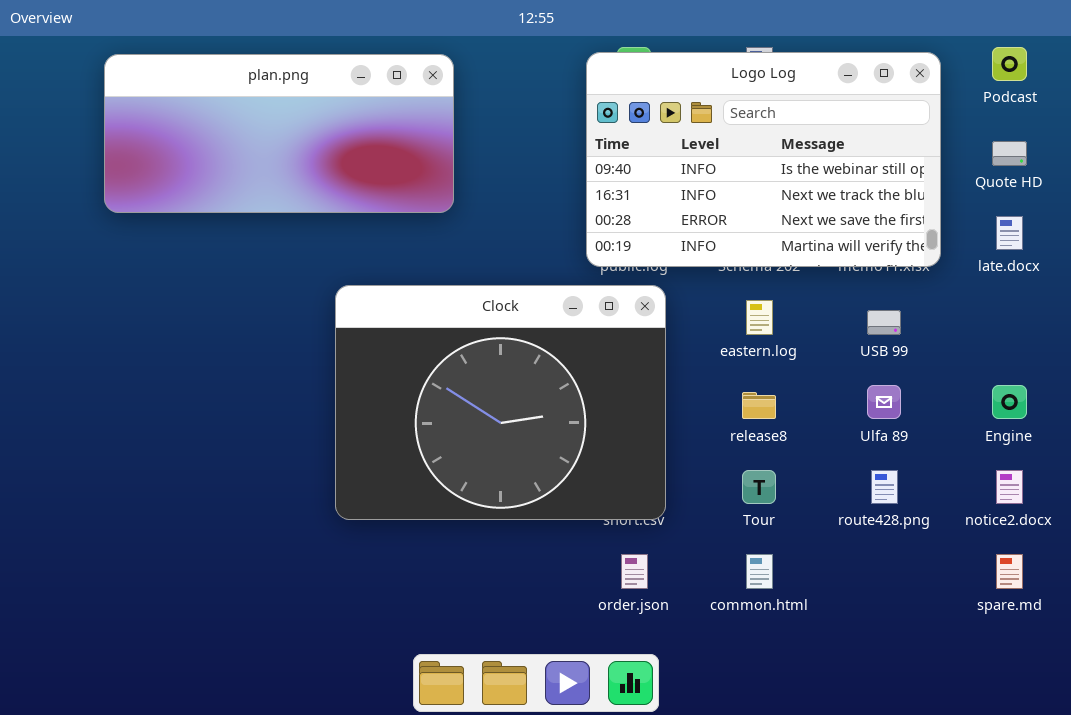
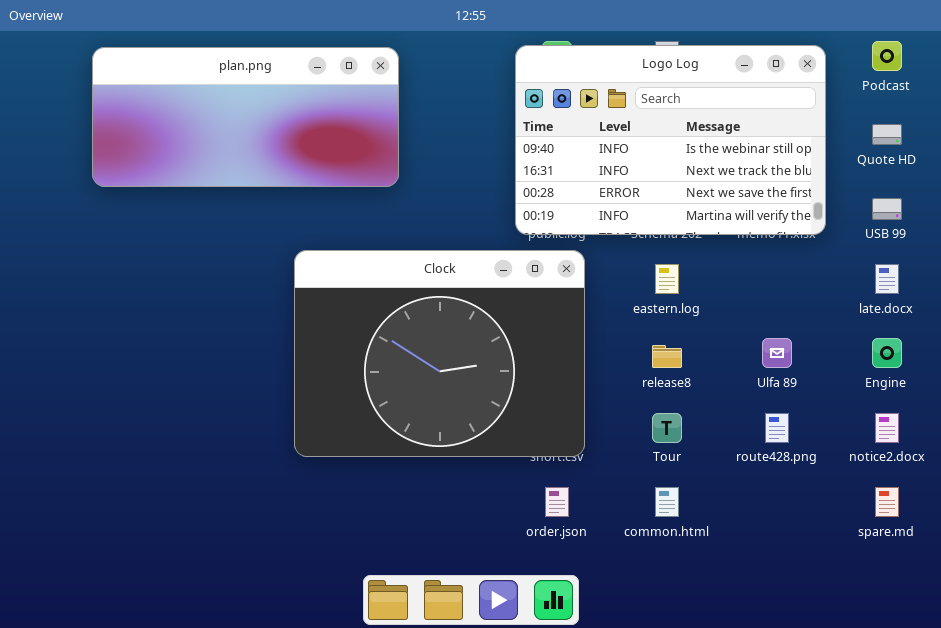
late.docx: [996,216,1023,250] -> [875,264,899,294], moved
USB 99: [867,310,901,335] -> [872,198,902,220], moved

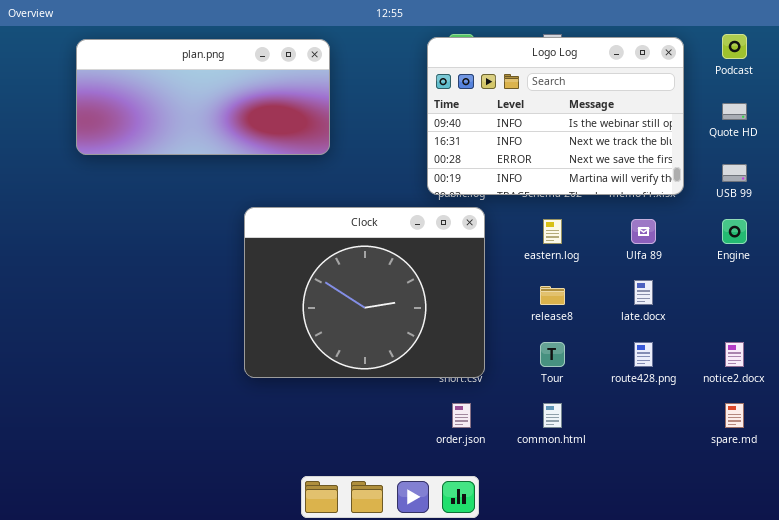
late.docx: [875,264,899,294] -> [634,280,653,305], moved
Ulfa 89: [762,338,792,368] -> [631,219,656,244], moved
Engine: [872,338,902,368] -> [722,219,747,244], moved

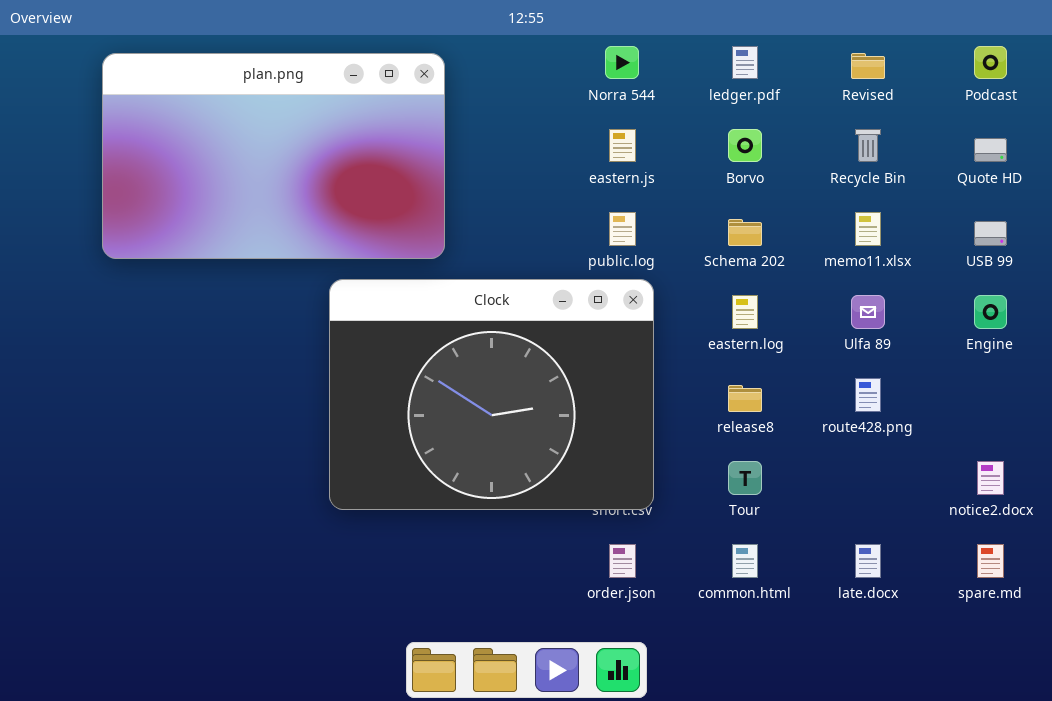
Logo Log: [427,37,684,195] -> none, closed
plan.png: [76,39,330,155] -> [102,53,445,259], resized
late.docx: [634,280,653,305] -> [855,544,881,578], moved
route428.png: [634,342,653,367] -> [855,378,881,412], moved

